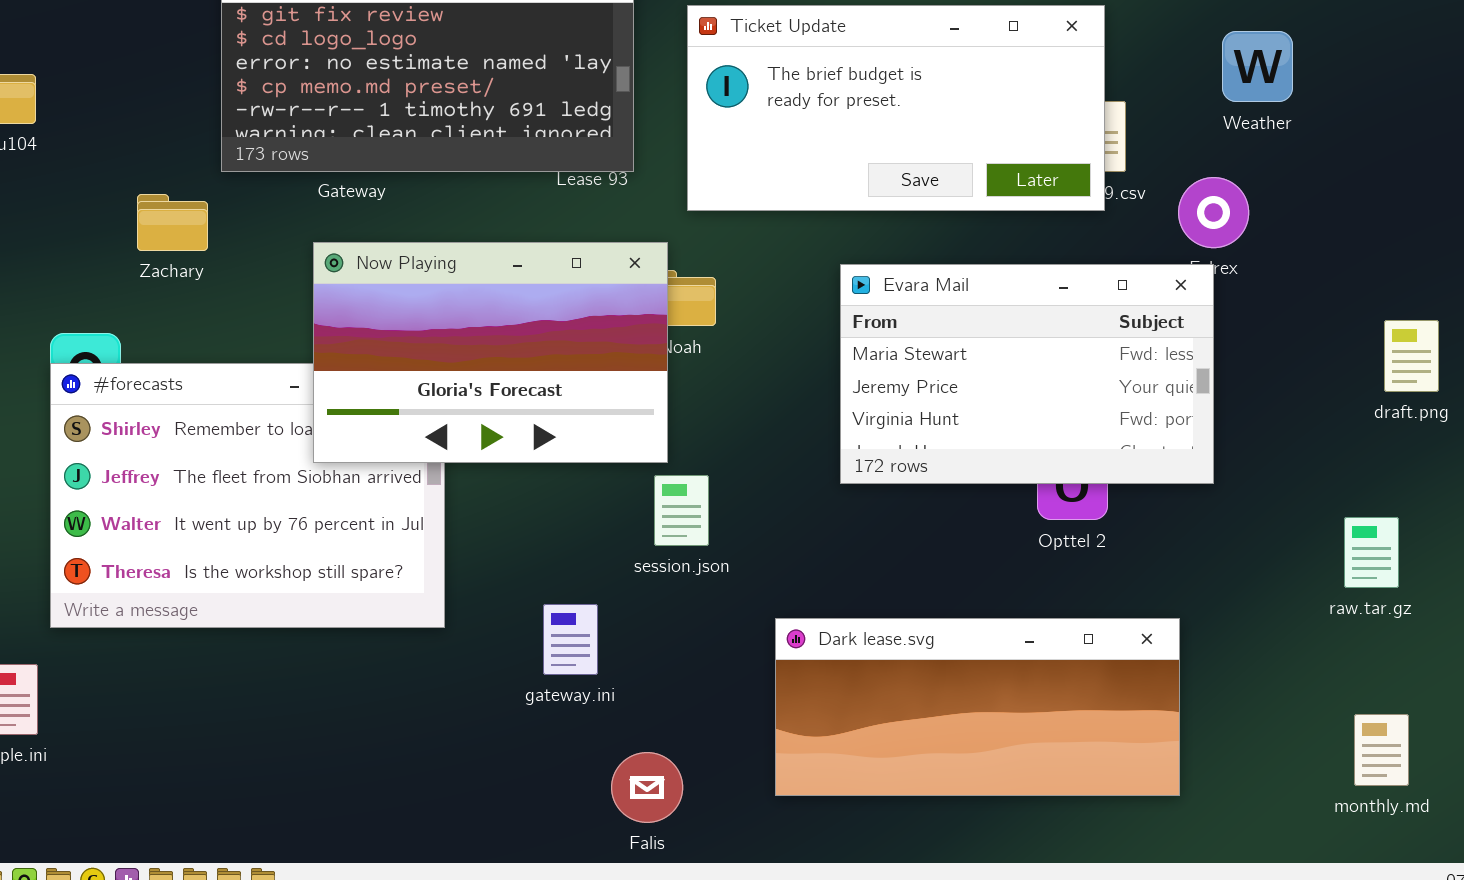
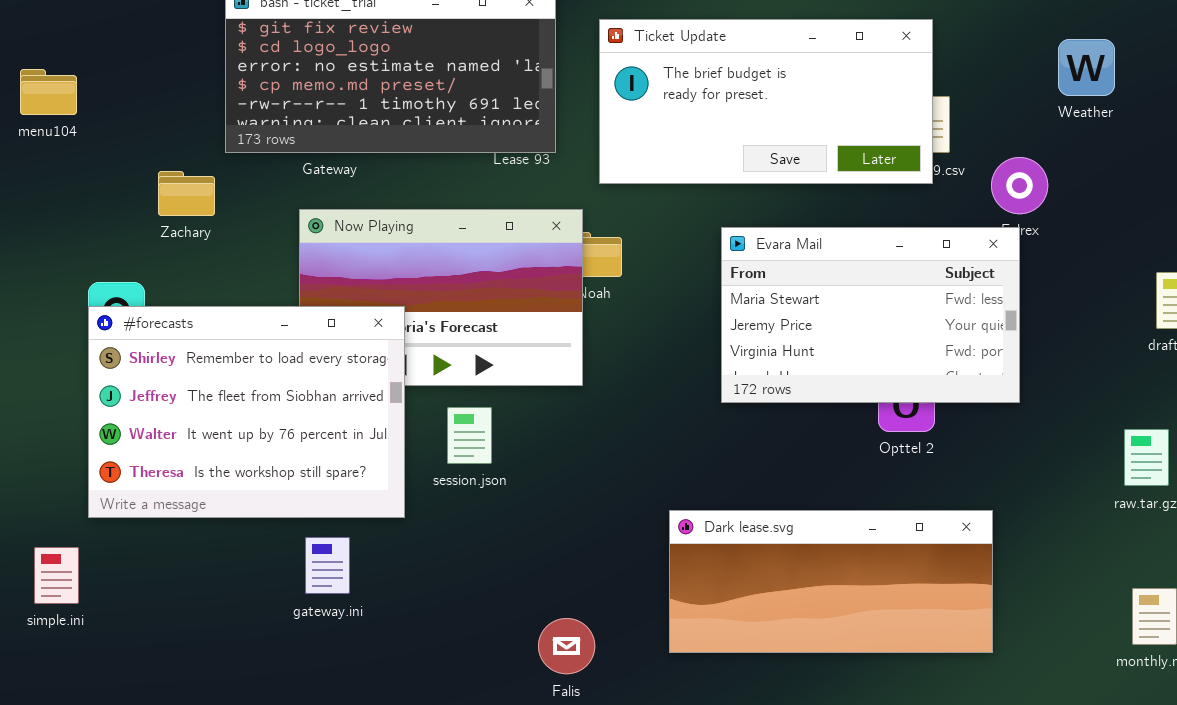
Weather: [1222,31,1293,102] -> [1058,39,1115,96], moved
#forecasts: [50,363,445,628] -> [88,306,405,518], raised
session.json: [654,475,709,546] -> [447,407,492,464], moved
gateway.ini: [543,604,598,675] -> [305,537,350,594], moved

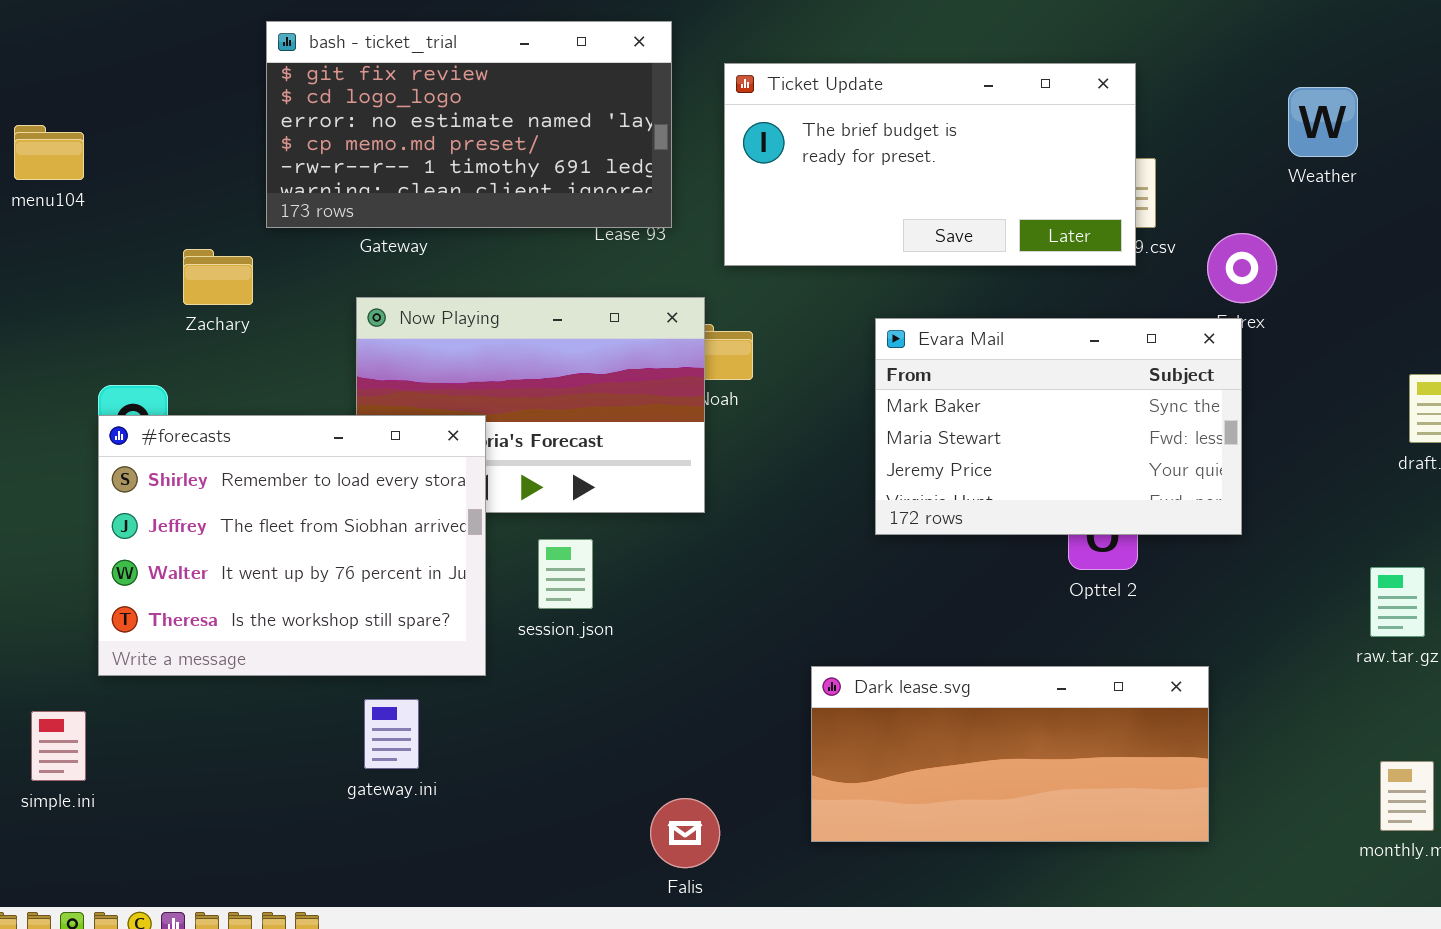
Evara Mail: [721,227,1020,403] -> [875,318,1242,535], scrolled up 1 row

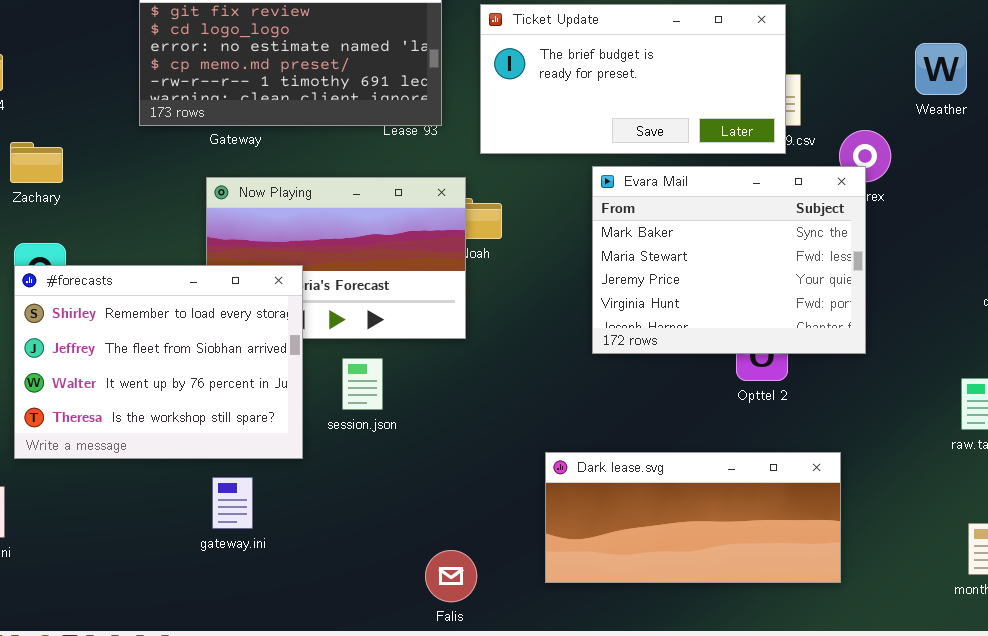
Weather: [1288,87,1358,157] -> [915,43,967,95], moved
Zachary: [183,249,253,305] -> [10,142,63,183], moved
Evara Mail: [875,318,1242,535] -> [592,166,866,354], resized

